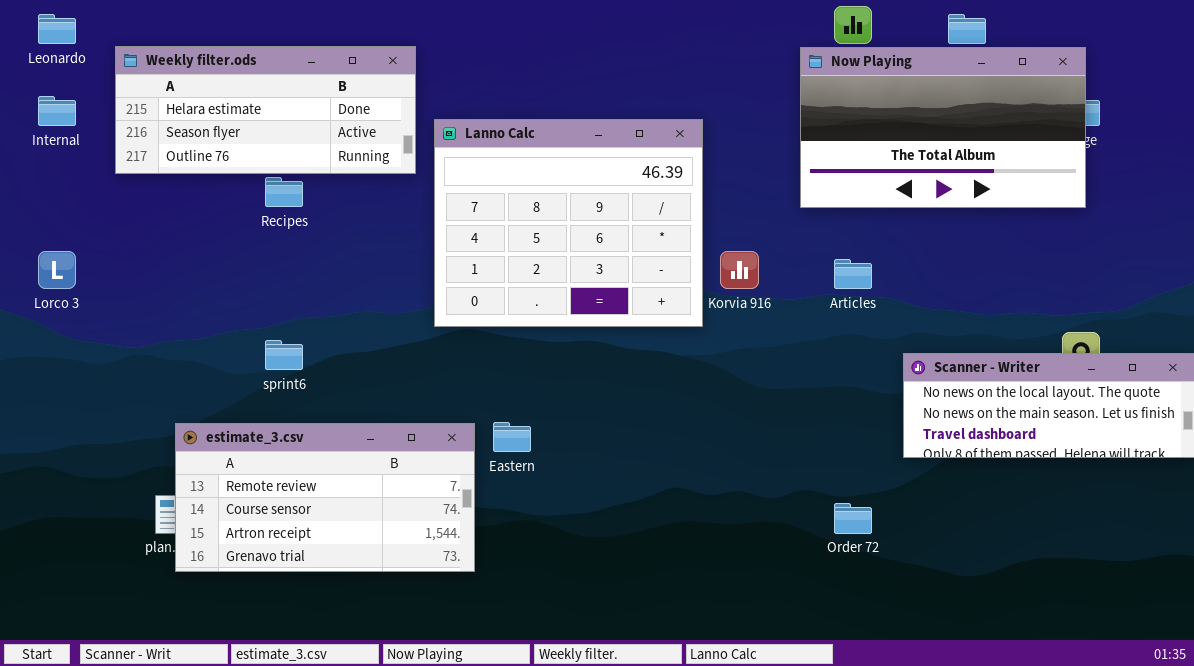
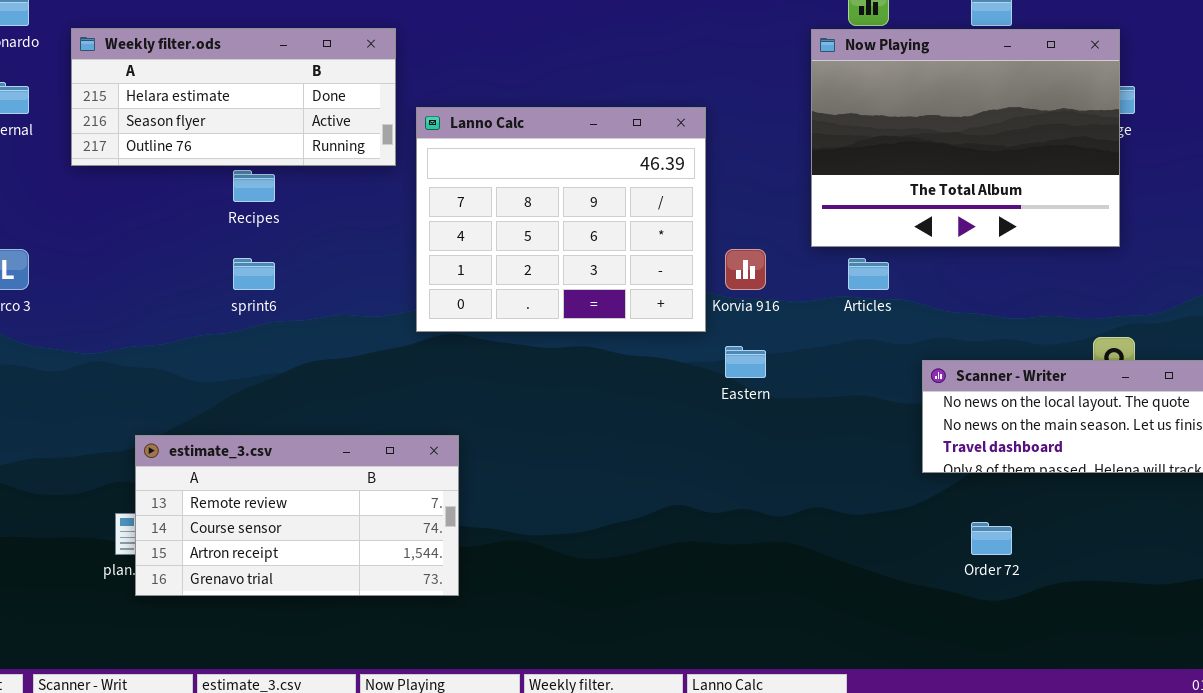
Now Playing: [800,47,1086,208] -> [811,29,1120,247], resized
sprint6: [265,340,303,370] -> [233,258,275,290], moved
Eastern: [493,422,531,452] -> [725,346,766,378], moved
Order 72: [834,503,872,534] -> [971,522,1012,555], moved

